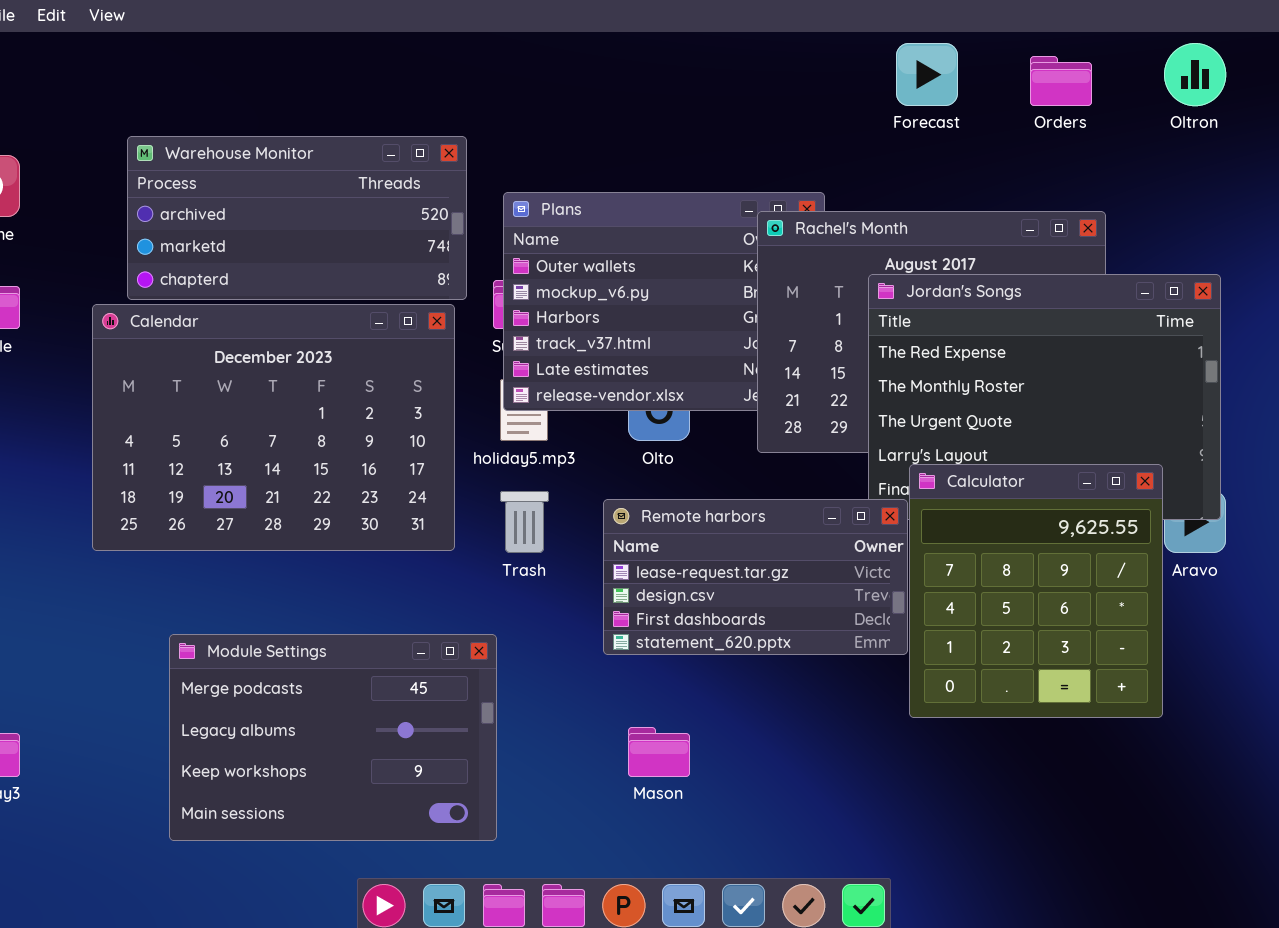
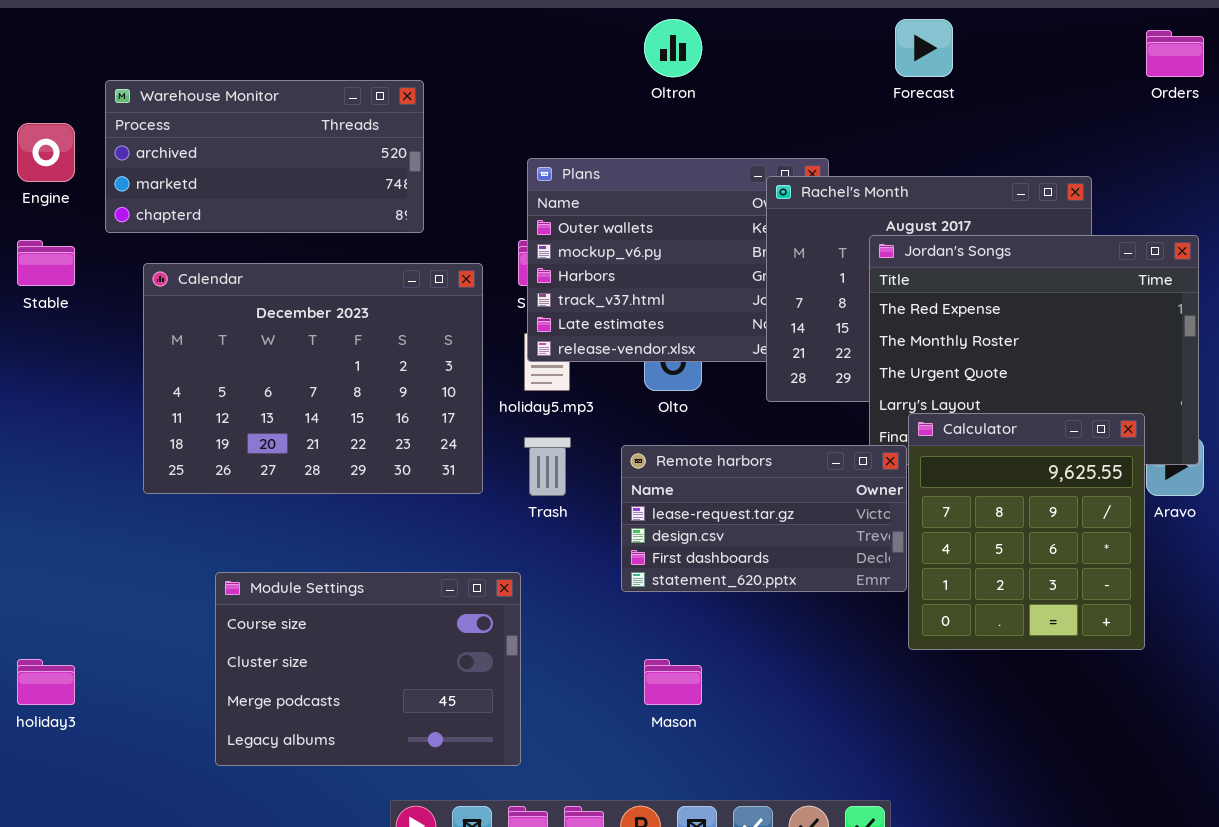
Oltron: [1164,43,1226,106] -> [644,19,702,77], moved
Orders: [1030,56,1092,106] -> [1146,30,1204,77], moved
Warehouse Monitor: [127,136,467,300] -> [105,80,424,233], moved
Module Settings: [169,634,497,841] -> [215,572,521,766], scrolled up 2 rows

